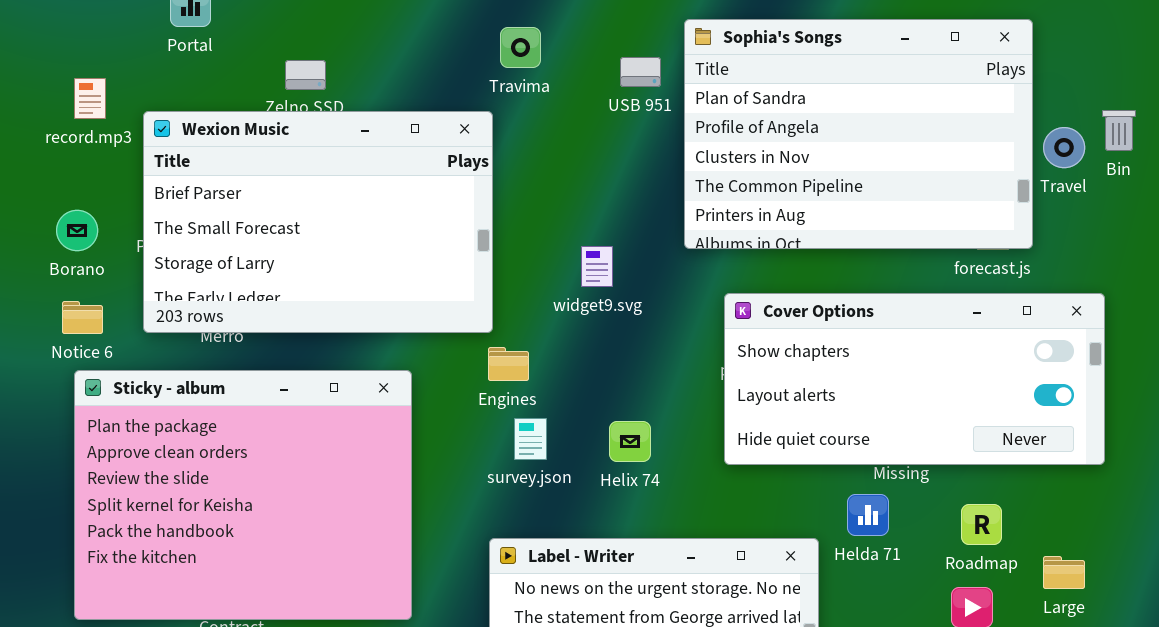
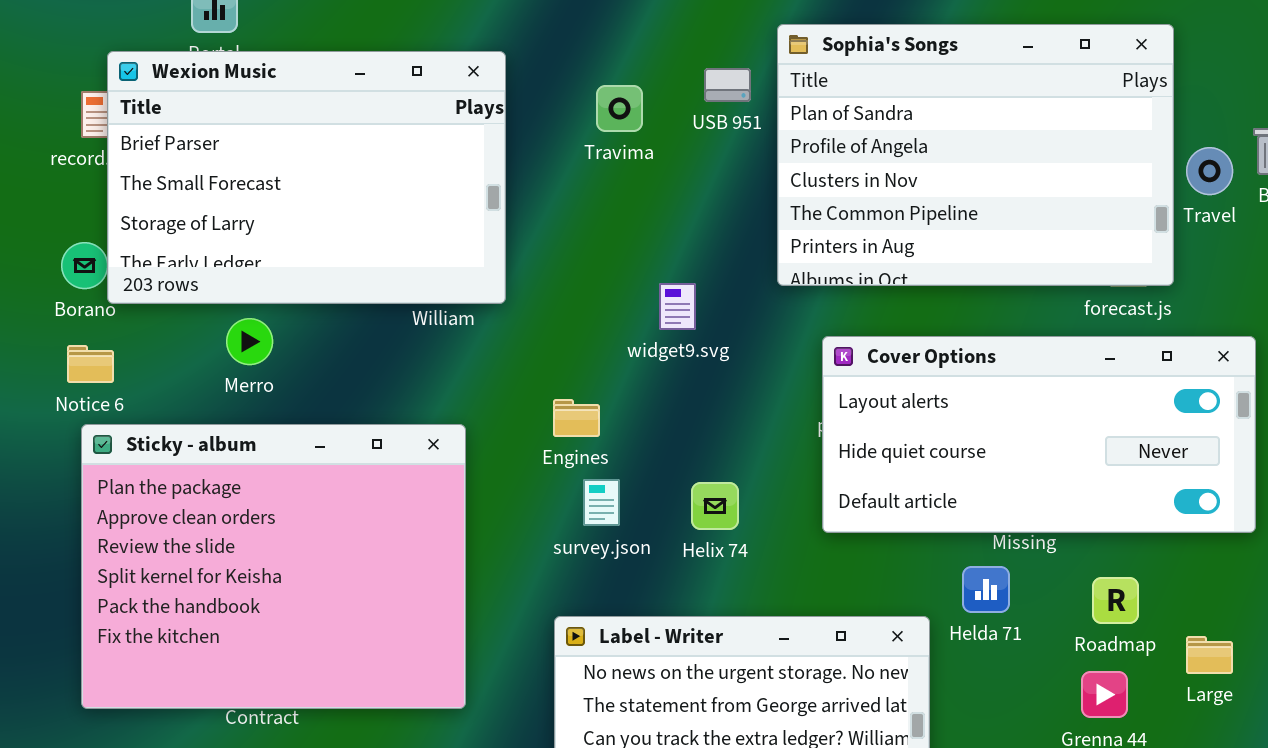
Travima: [500,27,541,68] -> [596,85,643,132], moved
Wexion Music: [143,111,493,333] -> [107,51,506,304], moved
Cover Options: [724,293,1105,465] -> [822,336,1256,533], scrolled down 1 row

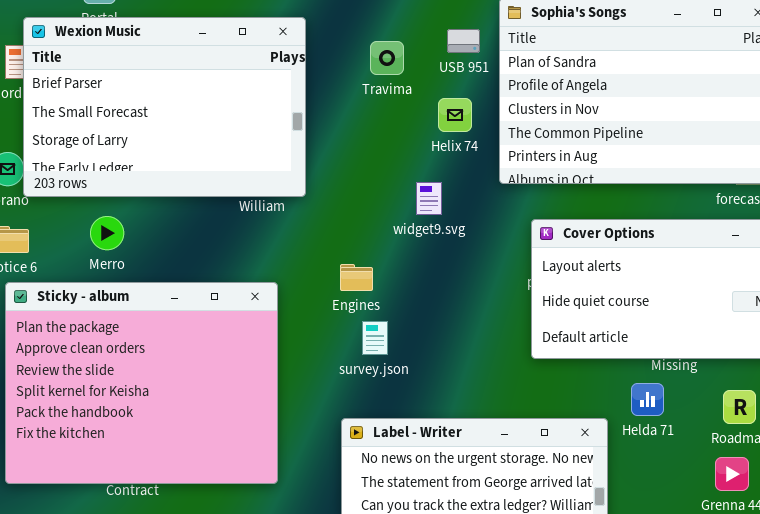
Merro: [226,318,273,365] -> [90,216,124,250], moved
Helix 74: [691,482,739,530] -> [438,98,472,132], moved

